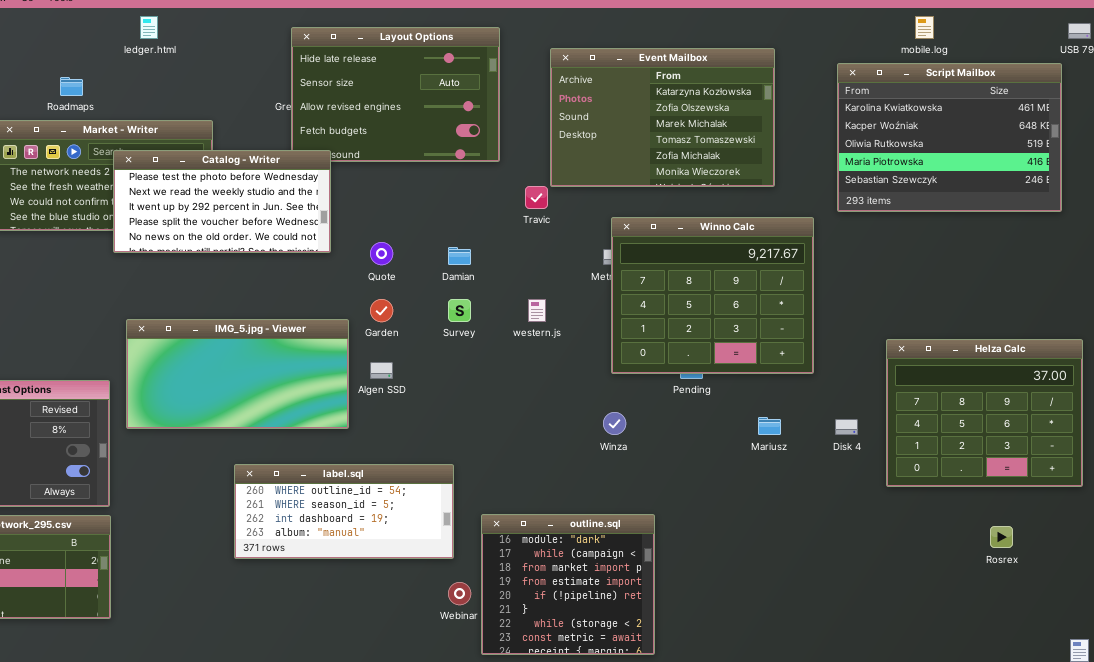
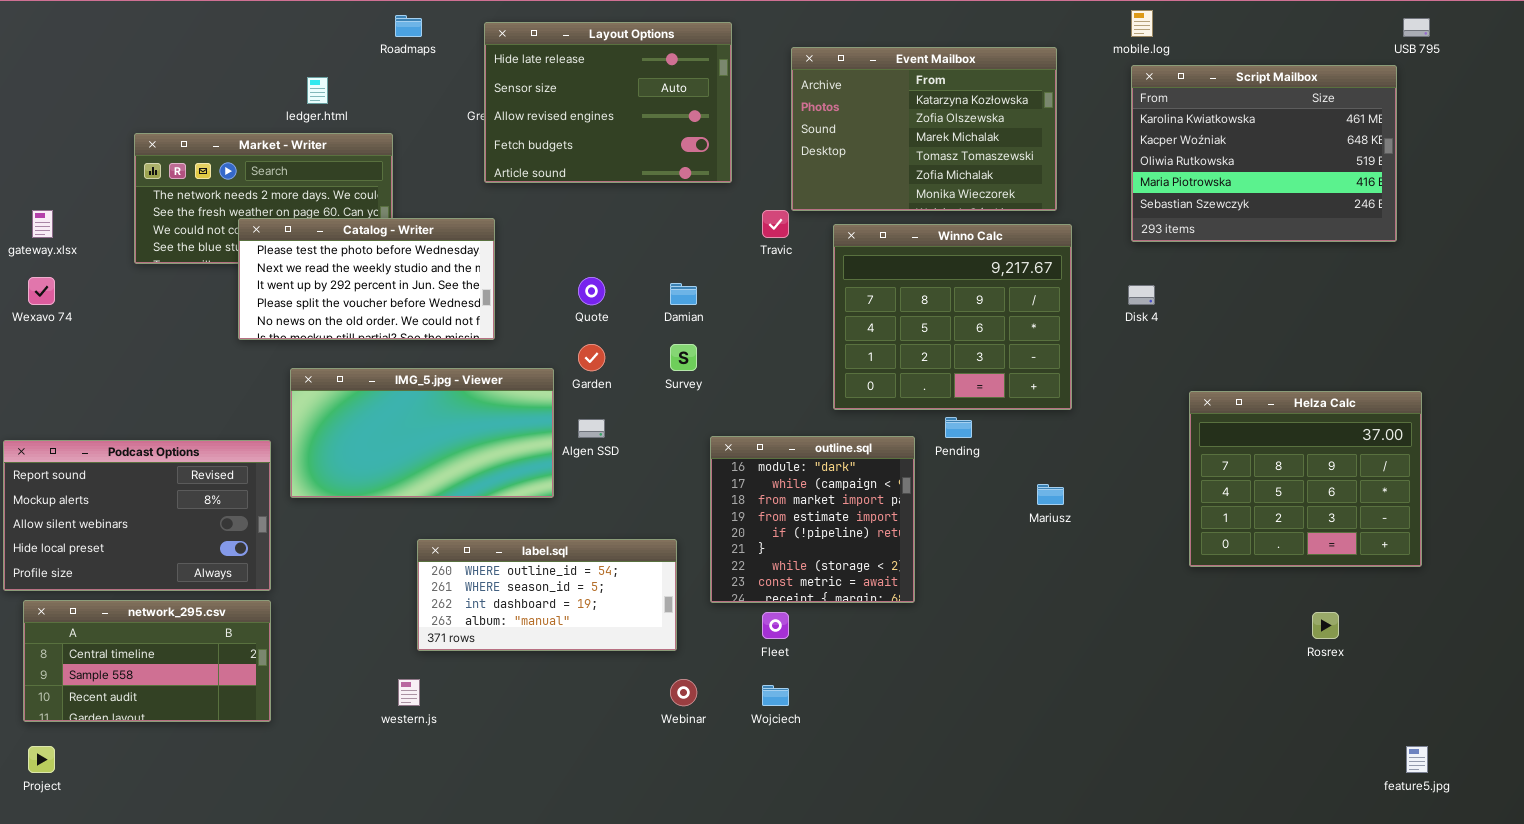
ledger.html: [140,16,158,39] -> [307,77,328,104], moved
mobile.log: [915,16,934,39] -> [1131,10,1153,37], moved
Roadmaps: [60,77,83,96] -> [395,15,422,37], moved
Catalog - Writer: [113,150,331,253] -> [238,218,495,340], moved
Winno Calc: [611,217,814,374] -> [833,224,1072,410], moved
western.js: [528,299,546,322] -> [398,679,420,706], moved
Disk 4: [835,419,858,435] -> [1128,285,1155,305], moved
outline.sql: [481,514,655,655] -> [710,436,915,603], moved

